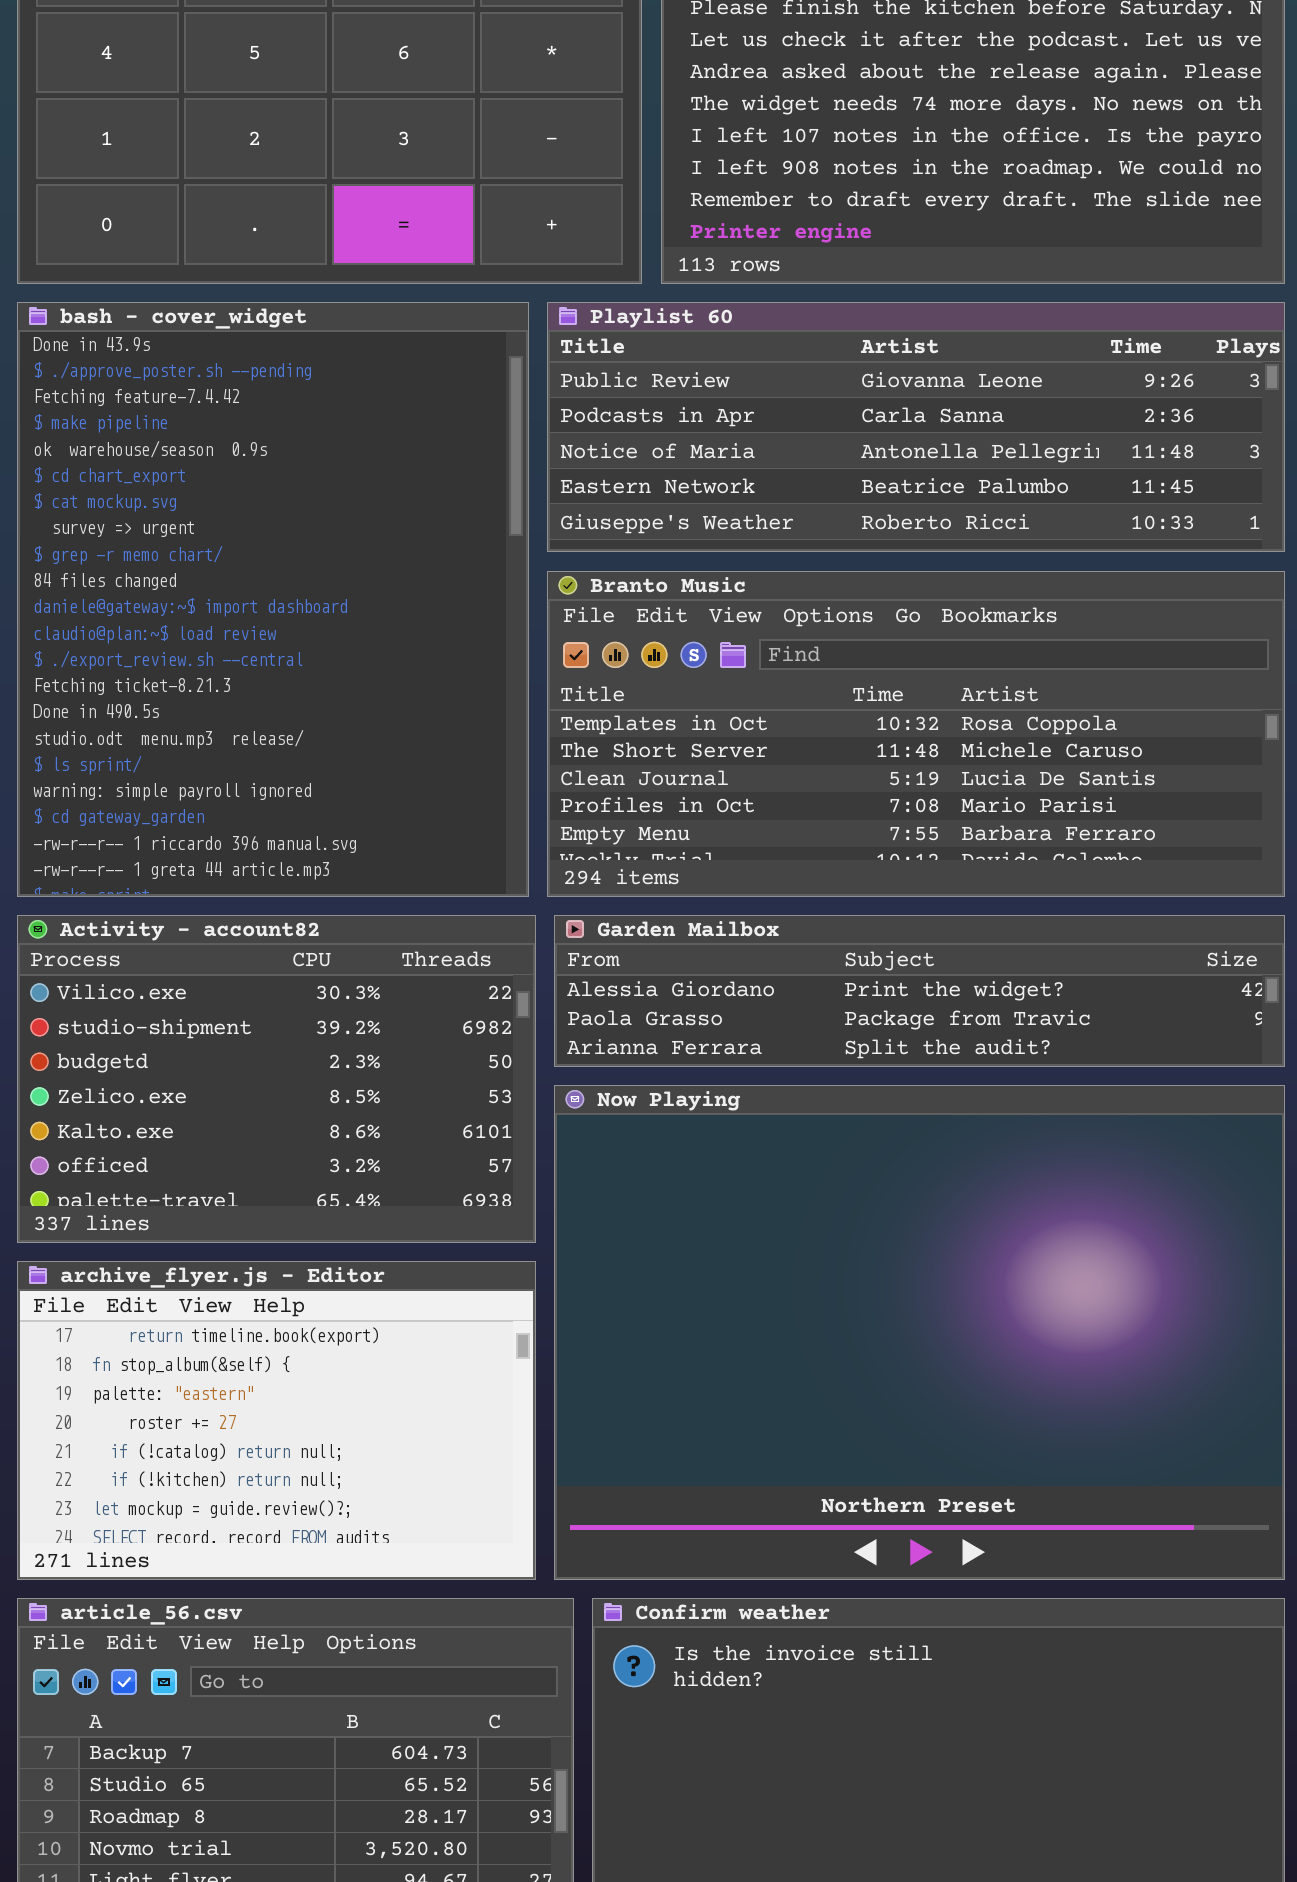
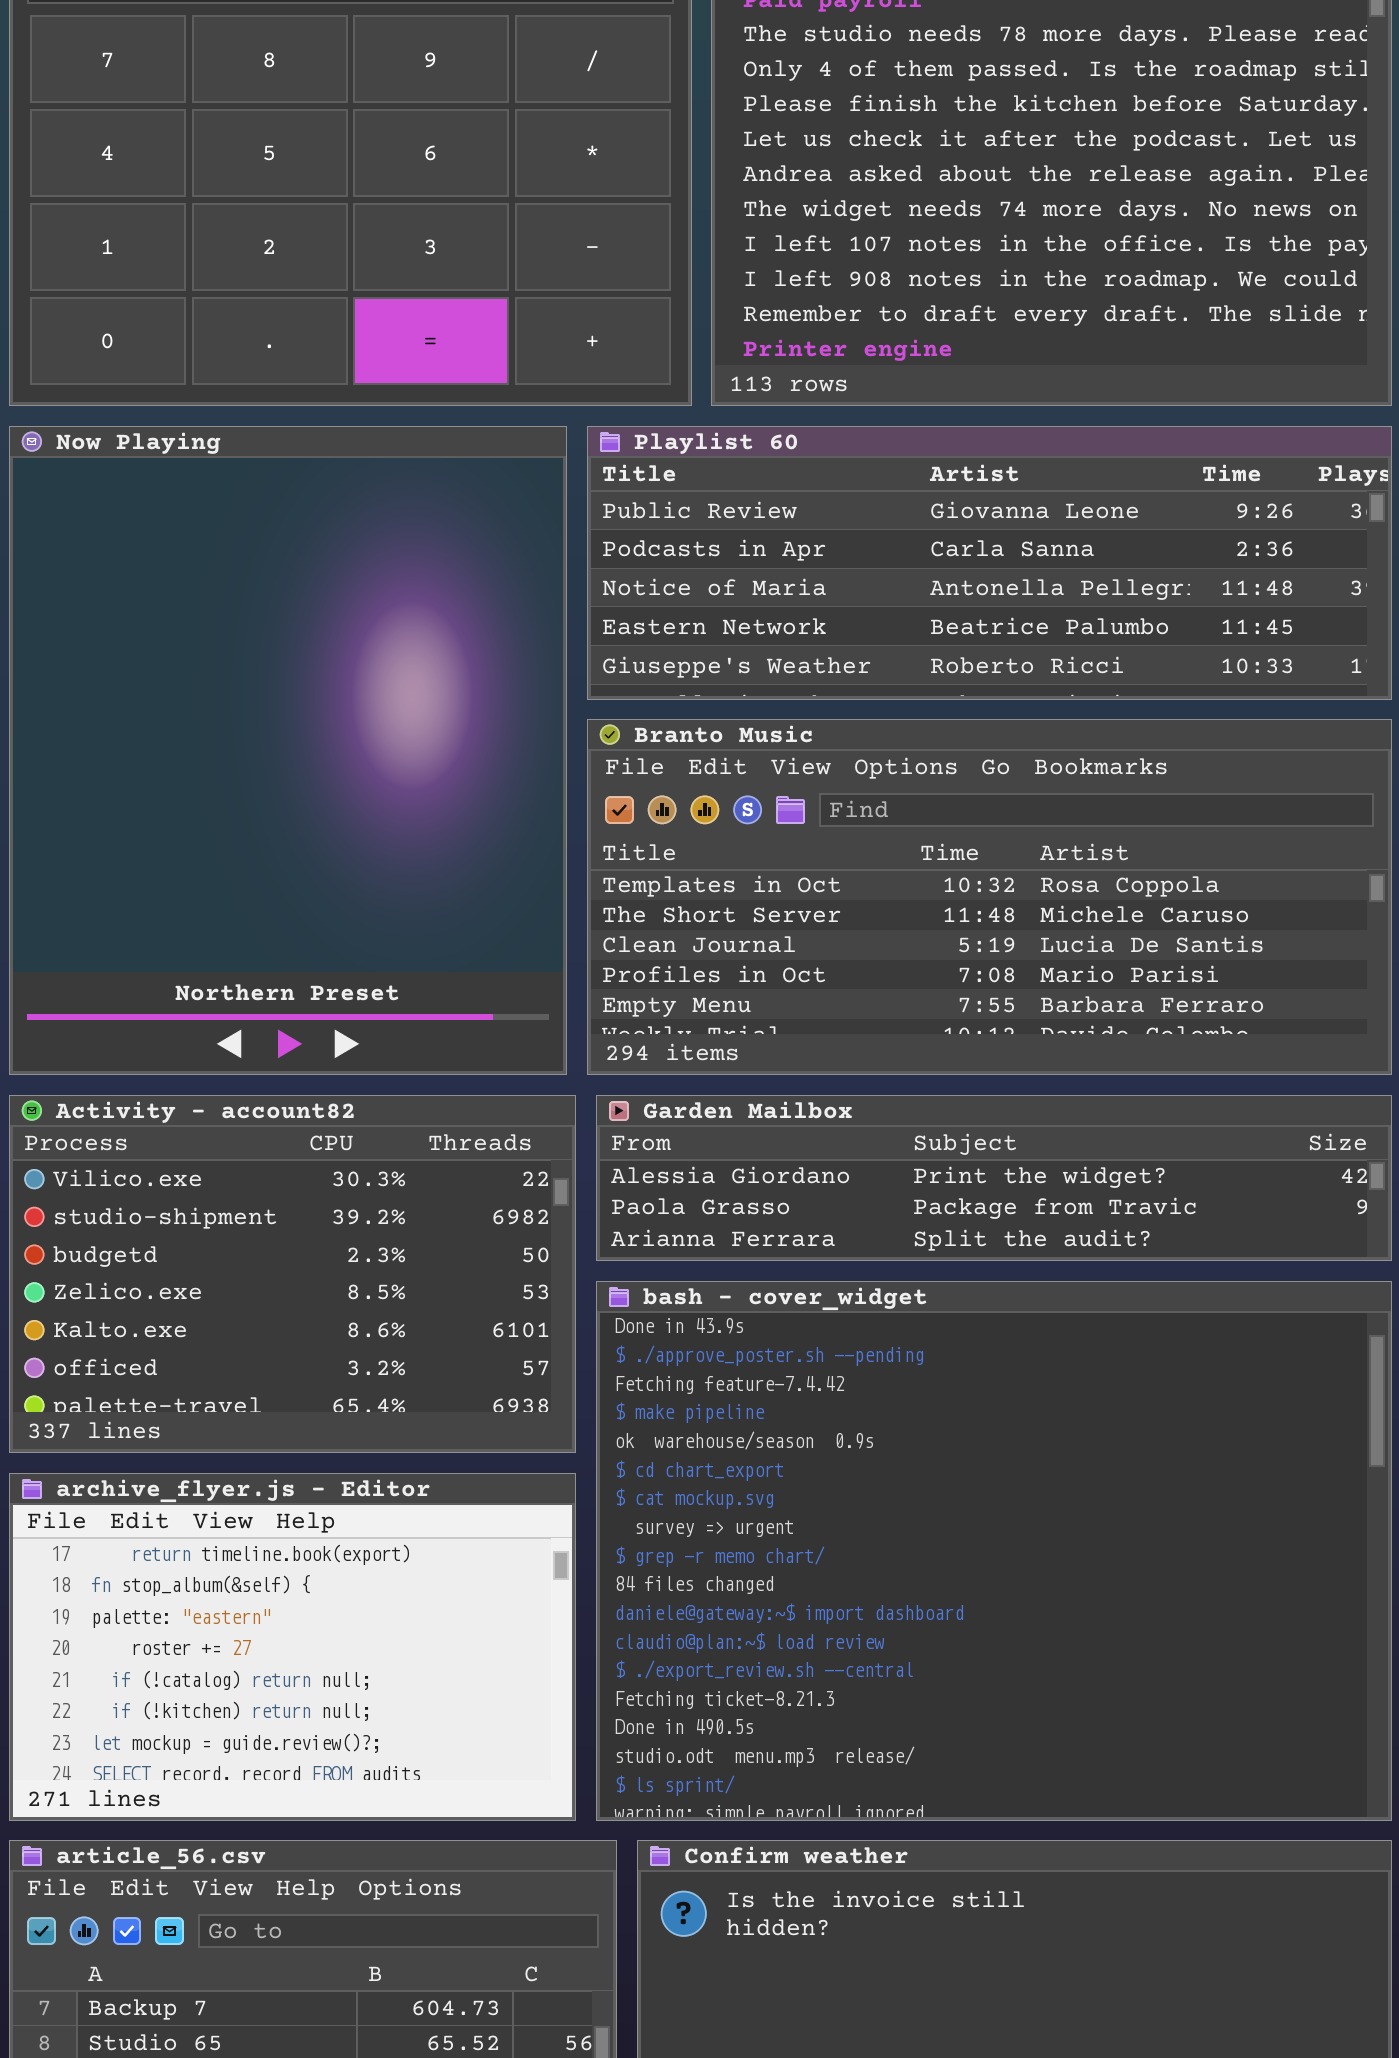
bash - cover_widget: [17,302,529,897] -> [596,1281,1392,1821], moved, resized
Now Playing: [554,1085,1285,1580] -> [9,426,567,1075], moved, resized

